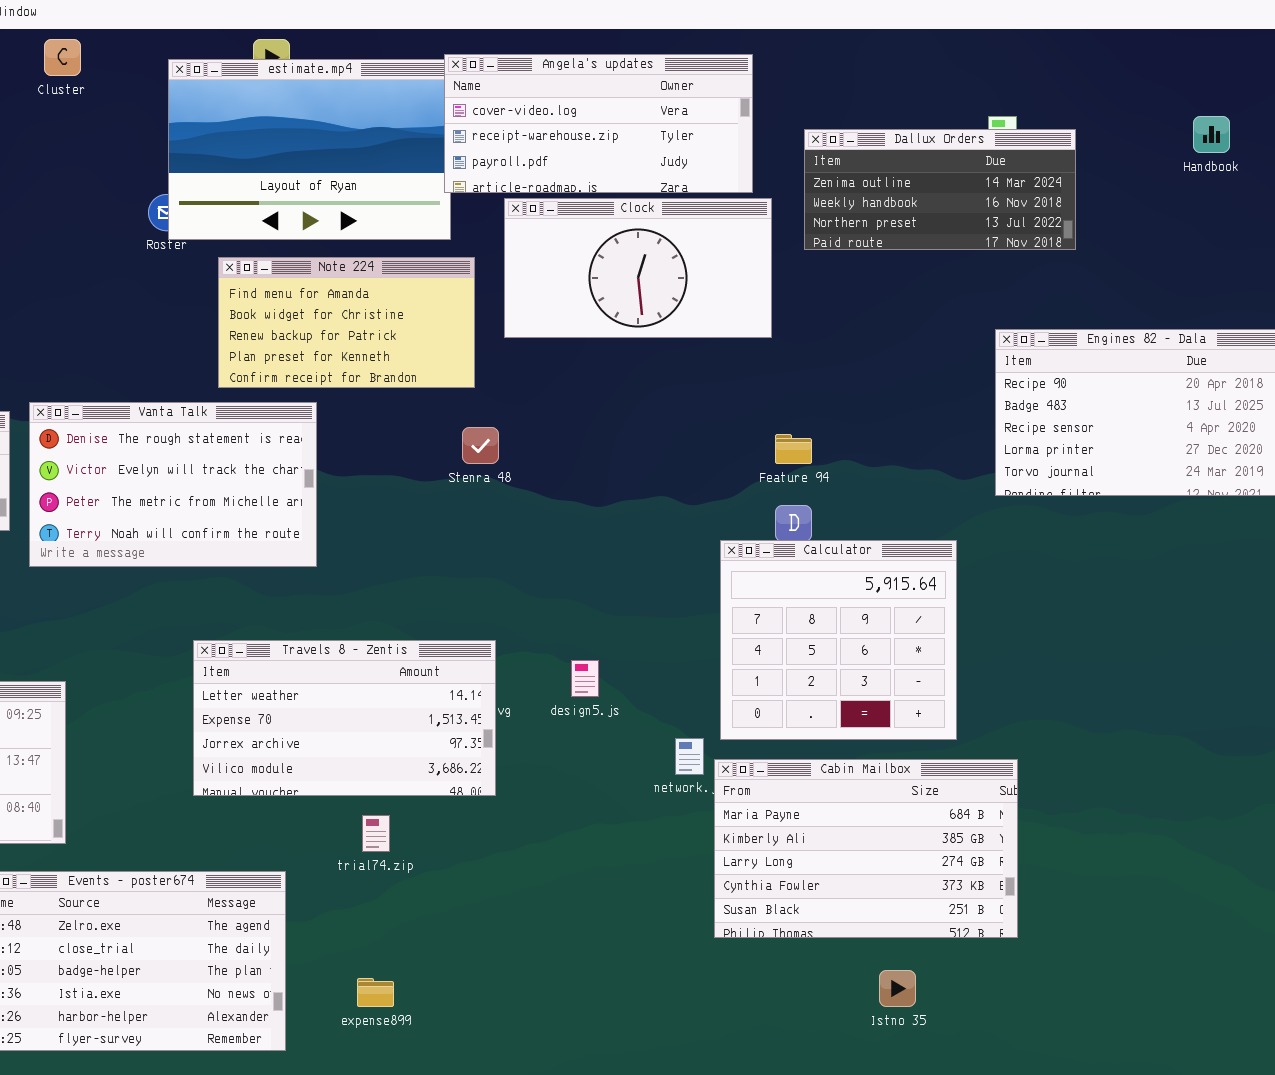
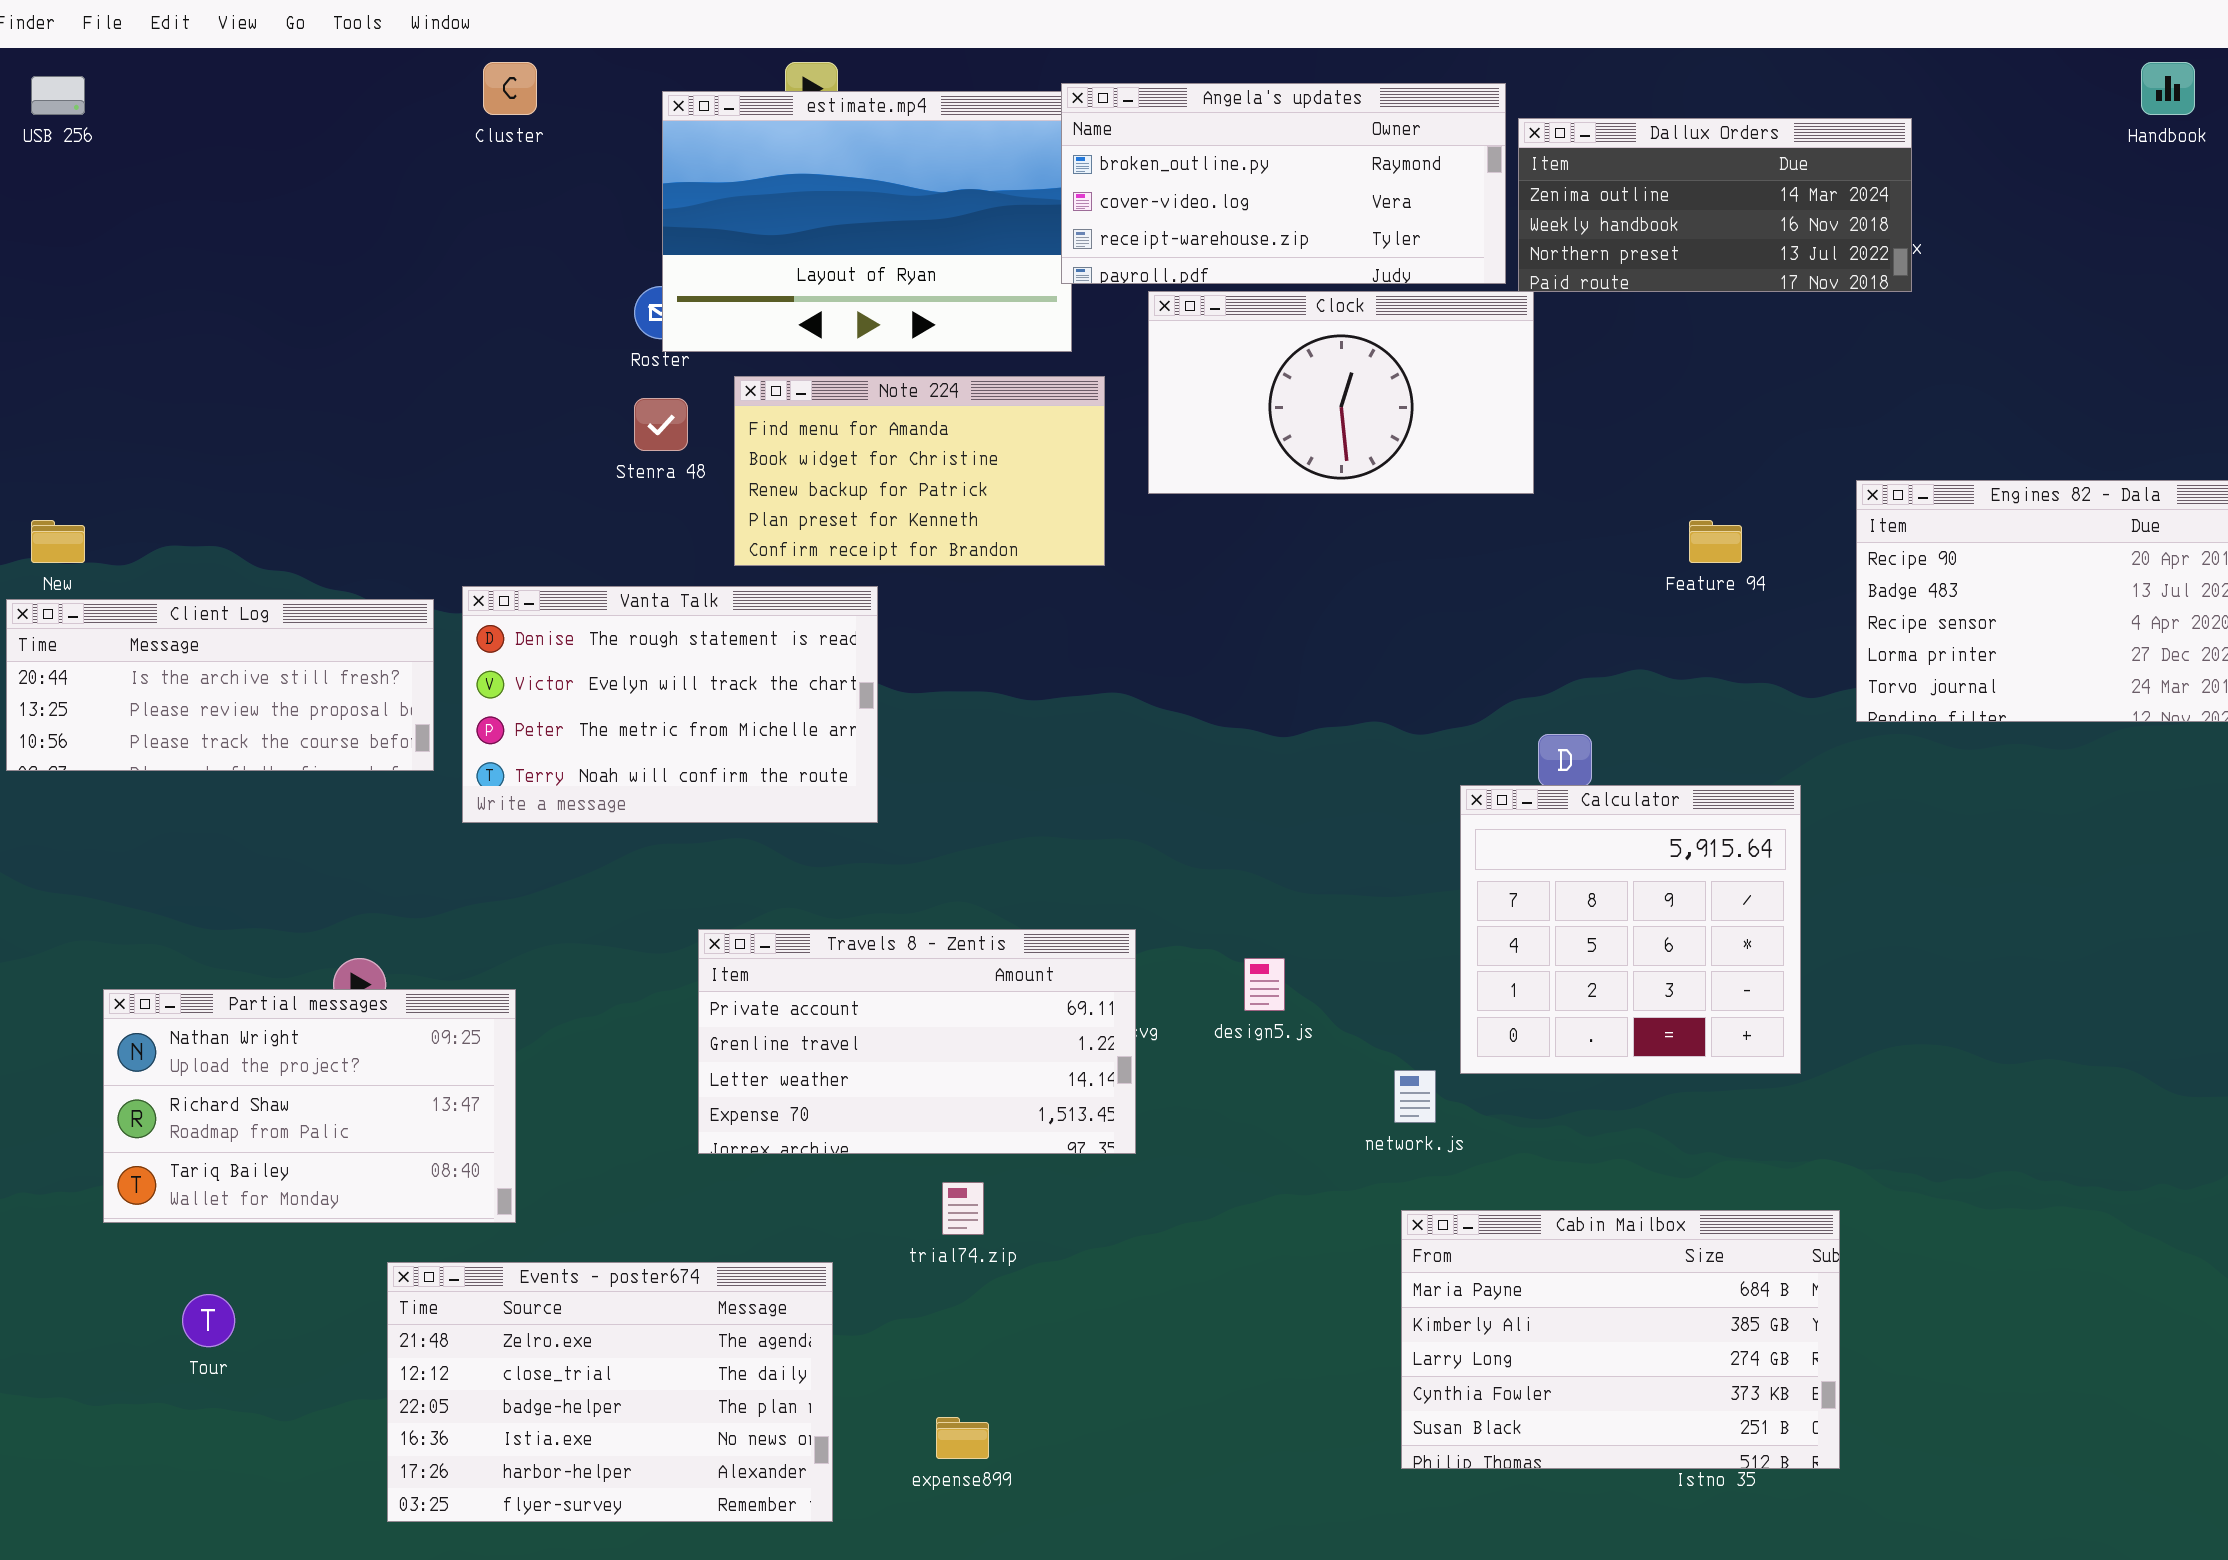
Angela's updates: [444,54,753,193] -> [1061,83,1506,284], scrolled up 1 row
Handbook: [1193,116,1230,153] -> [2141,62,2195,115], moved
Dallux Orders: [804,129,1076,250] -> [1518,118,1912,292], moved
Stenra 48: [462,427,499,464] -> [634,398,688,451], moved
Feature 94: [775,434,812,464] -> [1689,520,1742,563], moved
Travels 8 - Zentis: [193,640,496,796] -> [698,929,1136,1154], scrolled up 2 rows
Cabin Mailbox: [714,759,1018,938] -> [1401,1210,1840,1469], moved

